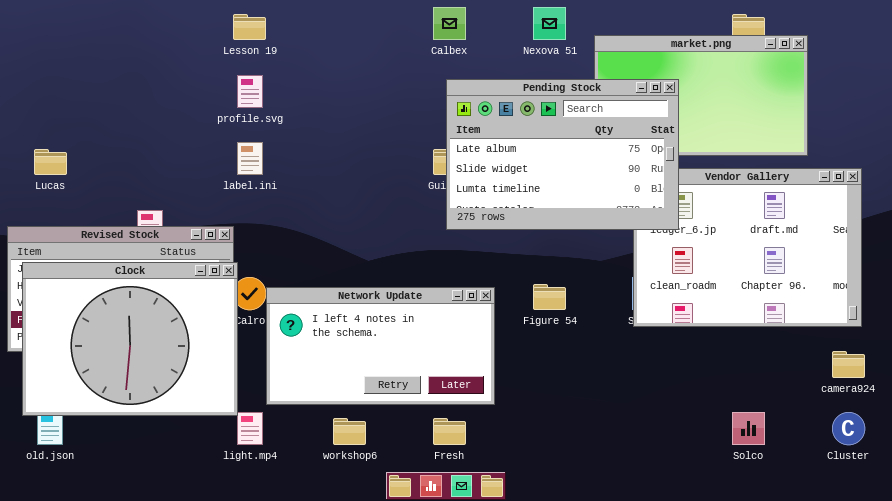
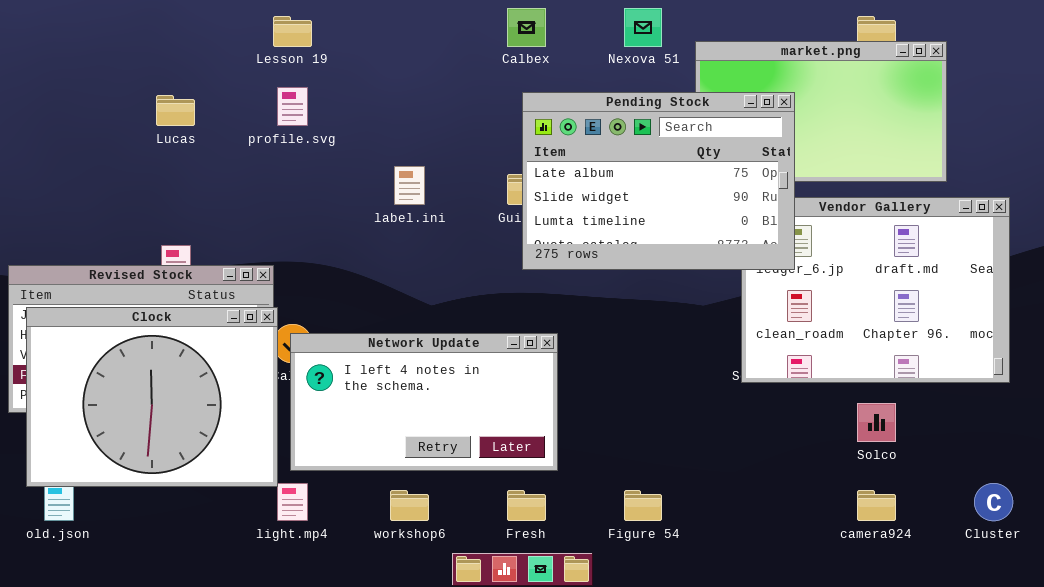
label.ini: [237,142,263,175] -> [394,166,425,205], moved
Lucas: [34,149,67,175] -> [156,95,195,126], moved
Figure 54: [533,284,566,310] -> [624,490,662,521], moved
Network Update: [266,287,495,405] -> [290,333,558,471], moved
camera924: [832,351,865,378] -> [857,490,896,521], moved
Solco: [732,412,765,445] -> [857,403,896,442], moved

